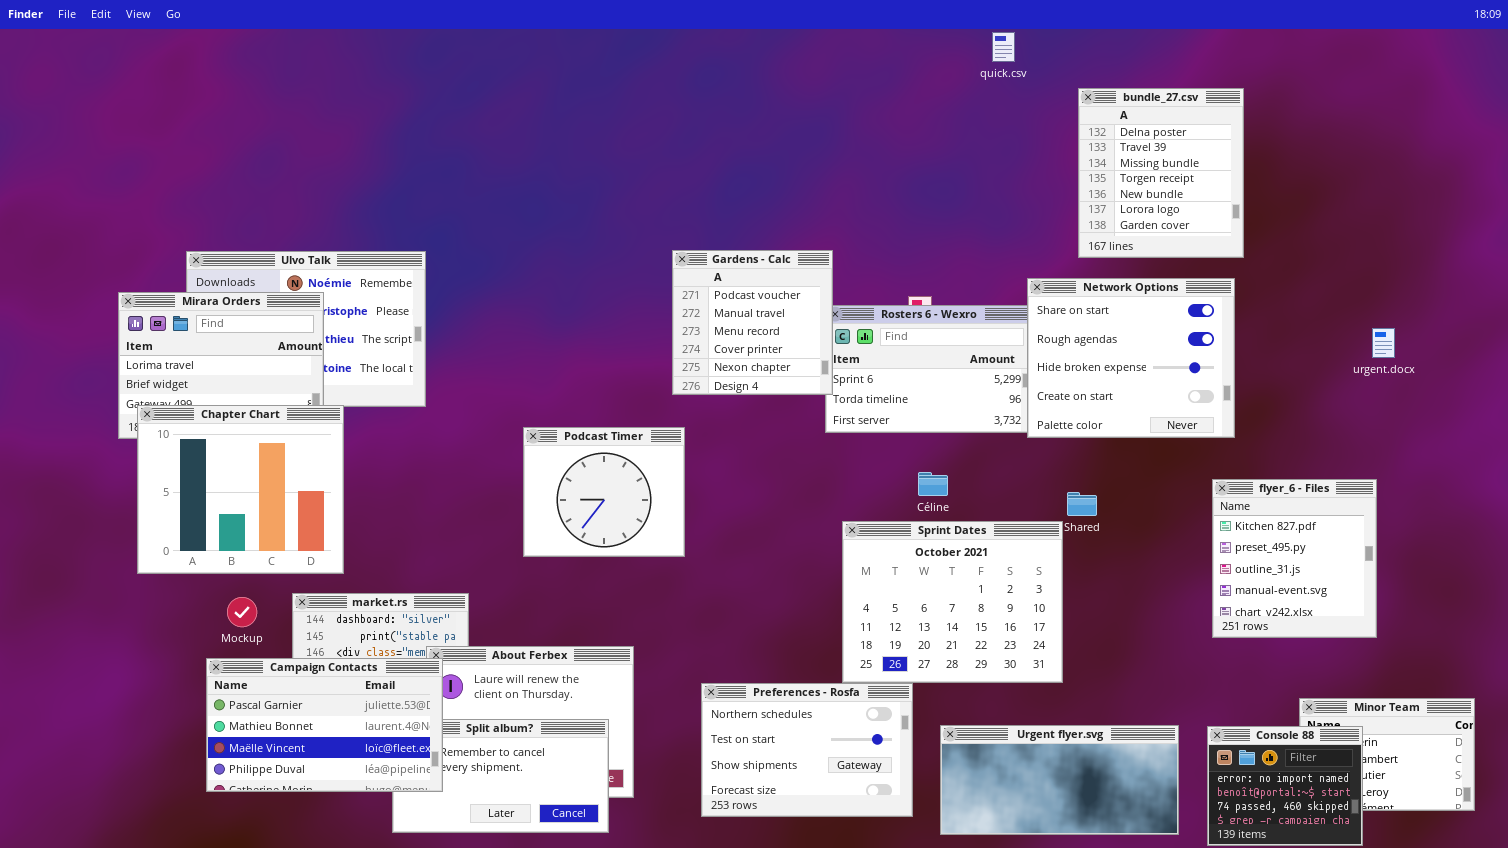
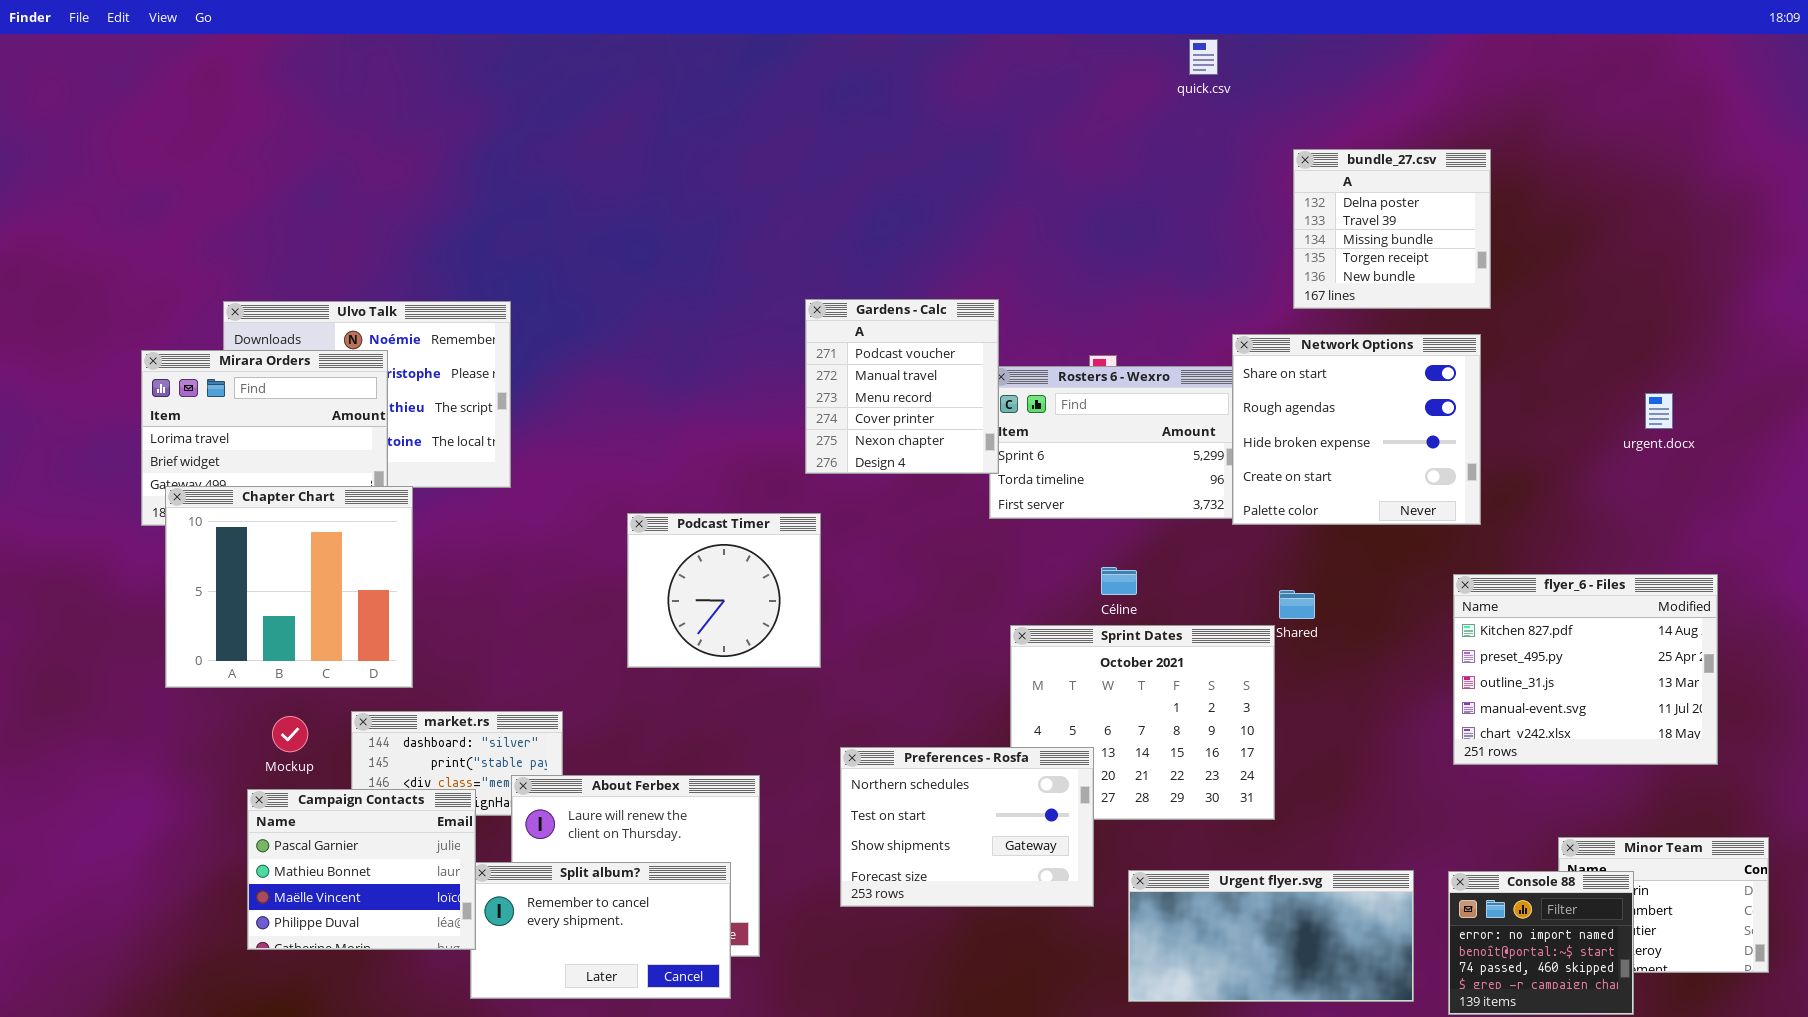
bundle_27.csv: [1078,88,1244,258] -> [1293,149,1491,309], resized
flyer_6 - Files: [1212,479,1377,638] -> [1453,574,1718,765], resized
Campaign Contacts: [206,658,443,792] -> [247,789,476,950], resized
Preferences - Rosfa: [701,683,913,817] -> [840,747,1094,907], moved

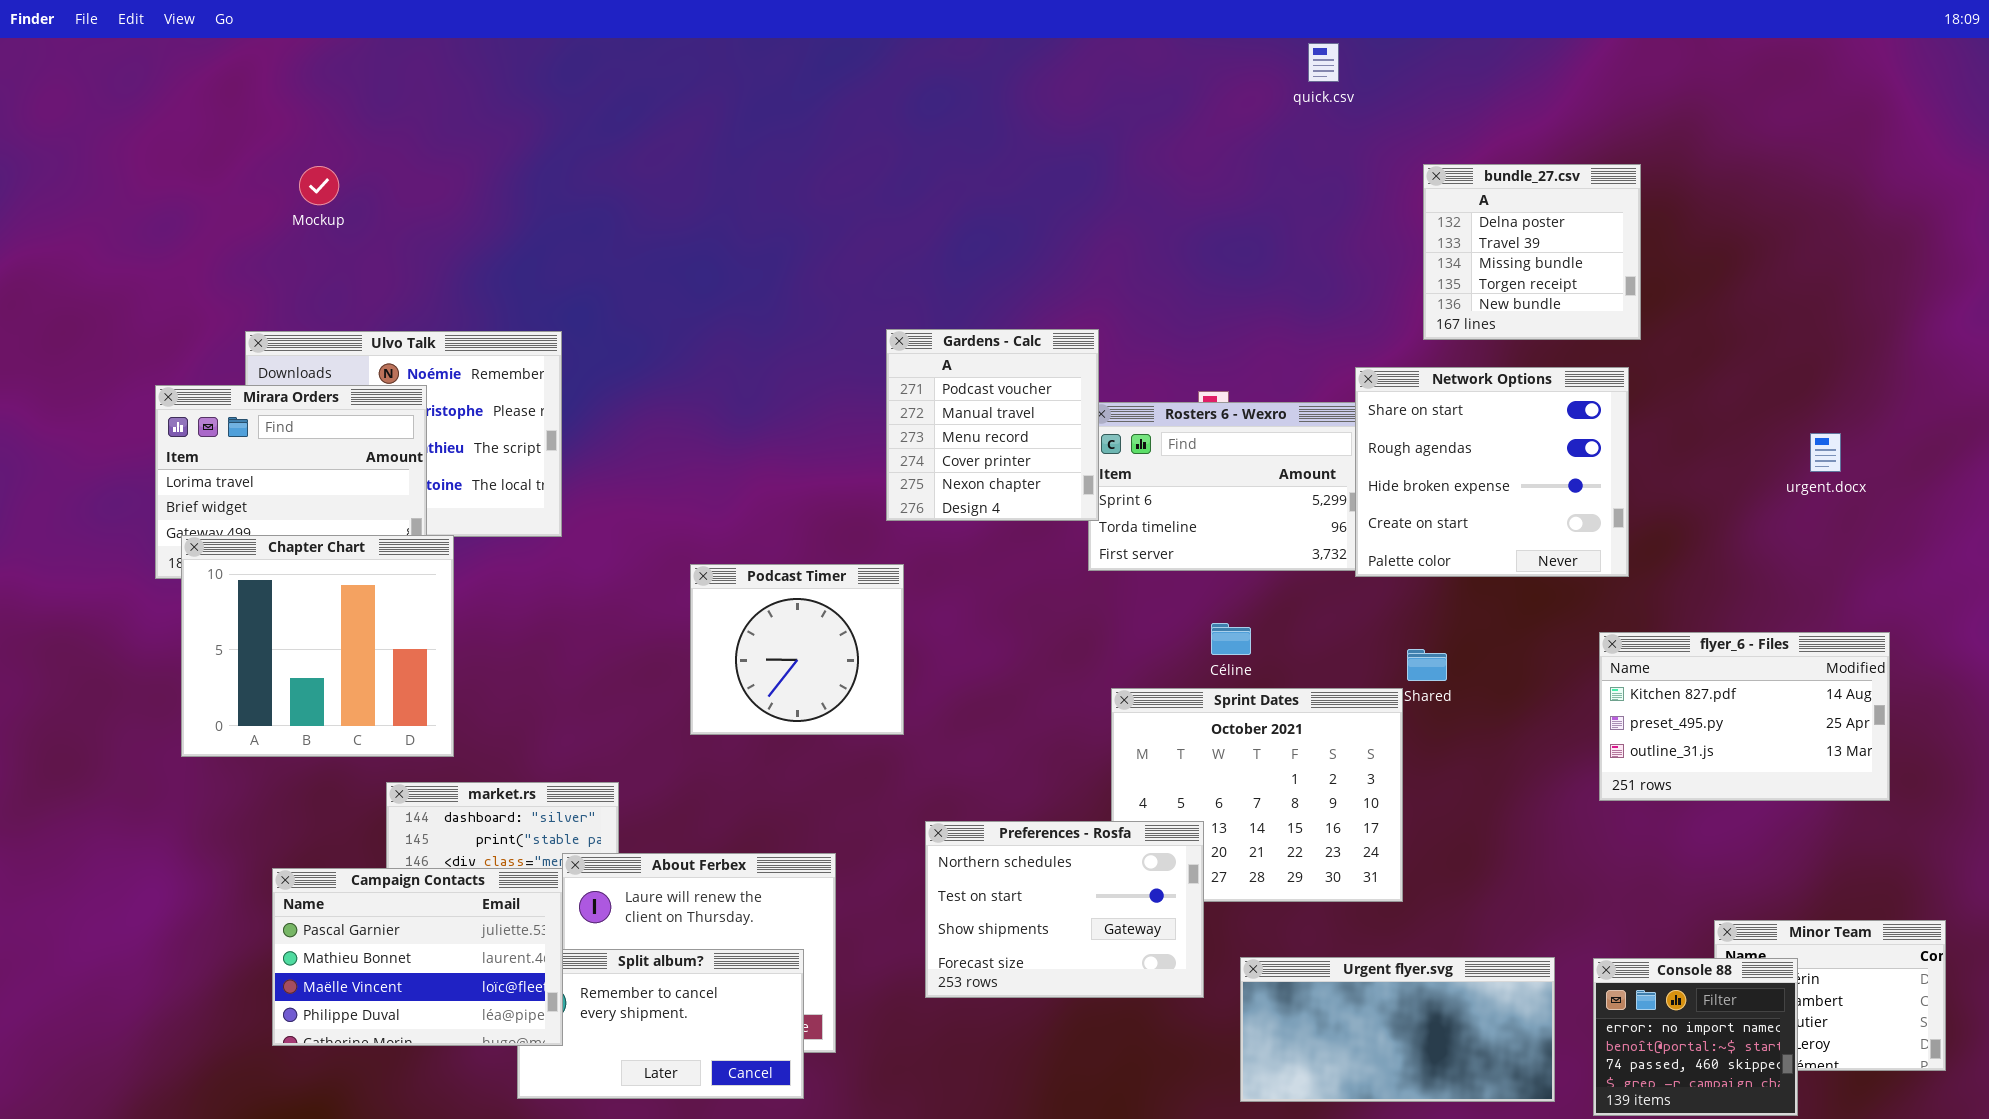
flyer_6 - Files: [1453,574,1718,765] -> [1599,632,1890,801], resized
Mockup: [272,716,308,752] -> [299,166,339,205], moved
Campaign Contacts: [247,789,476,950] -> [272,868,563,1046], resized

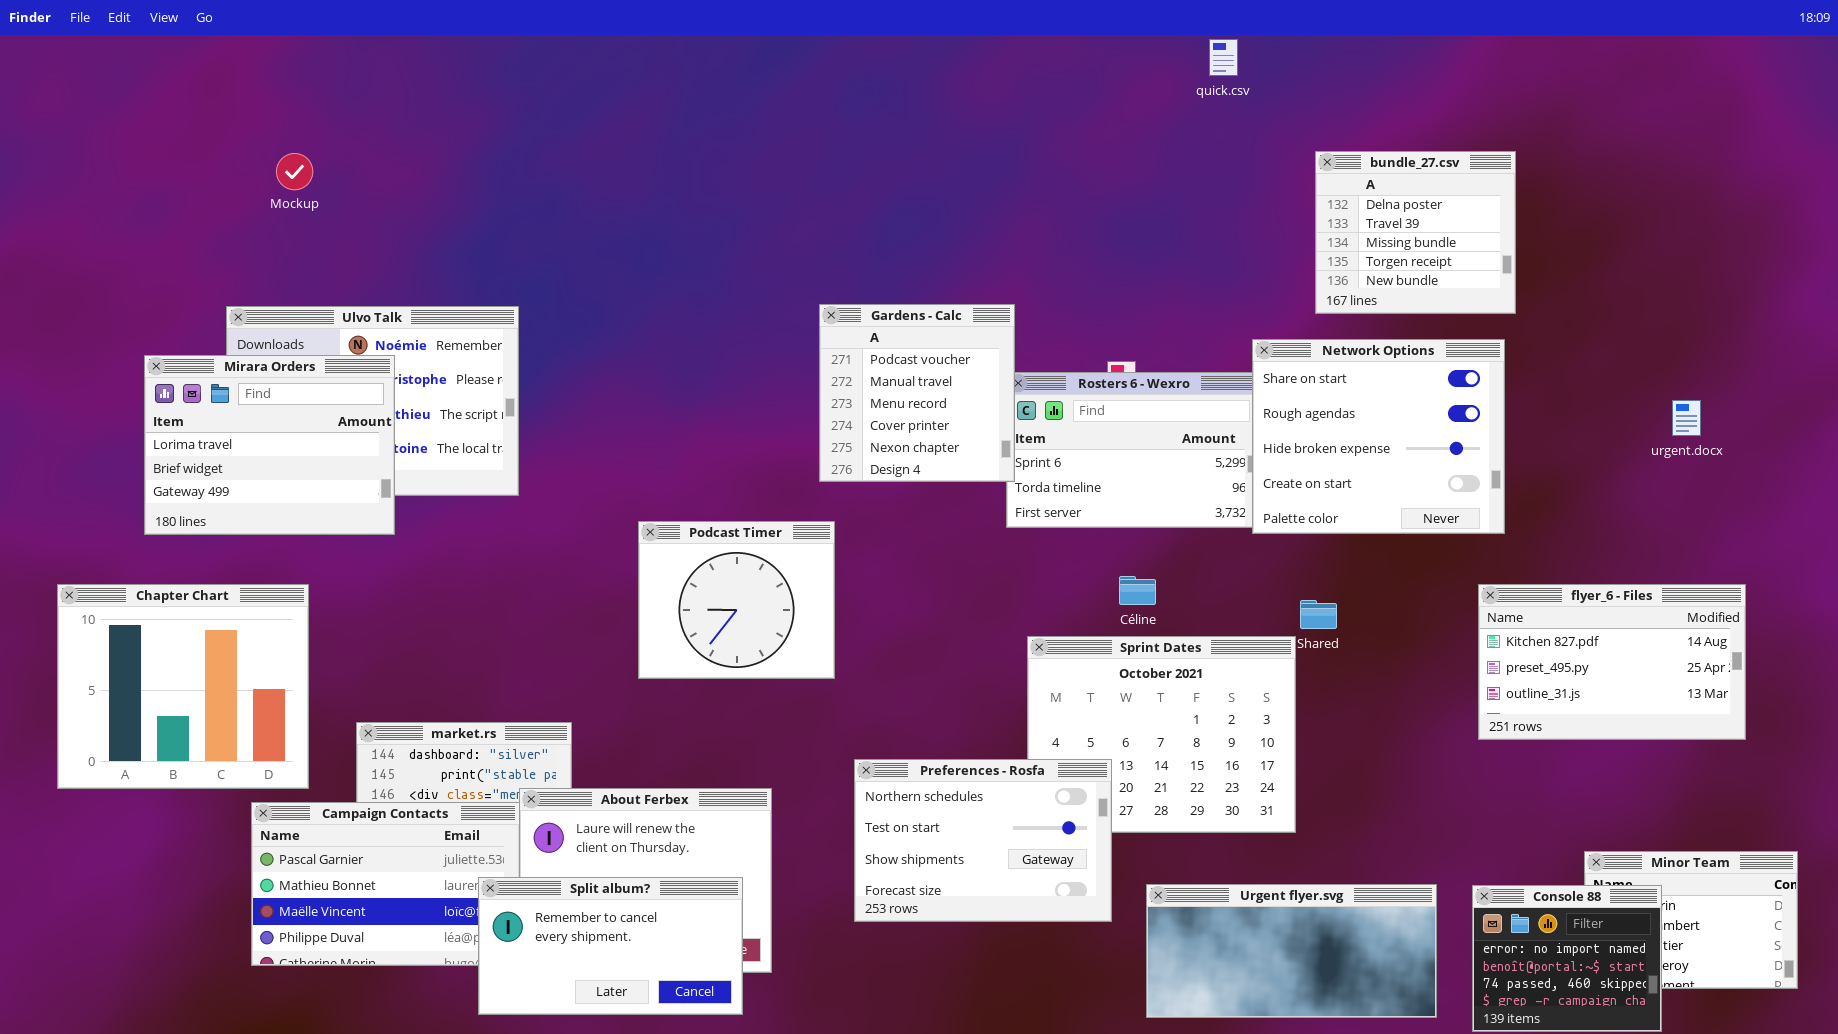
Chapter Chart: [181,535,454,757] -> [57,584,309,789], moved
Split album?: [517,949,804,1099] -> [478,877,743,1015], raised

